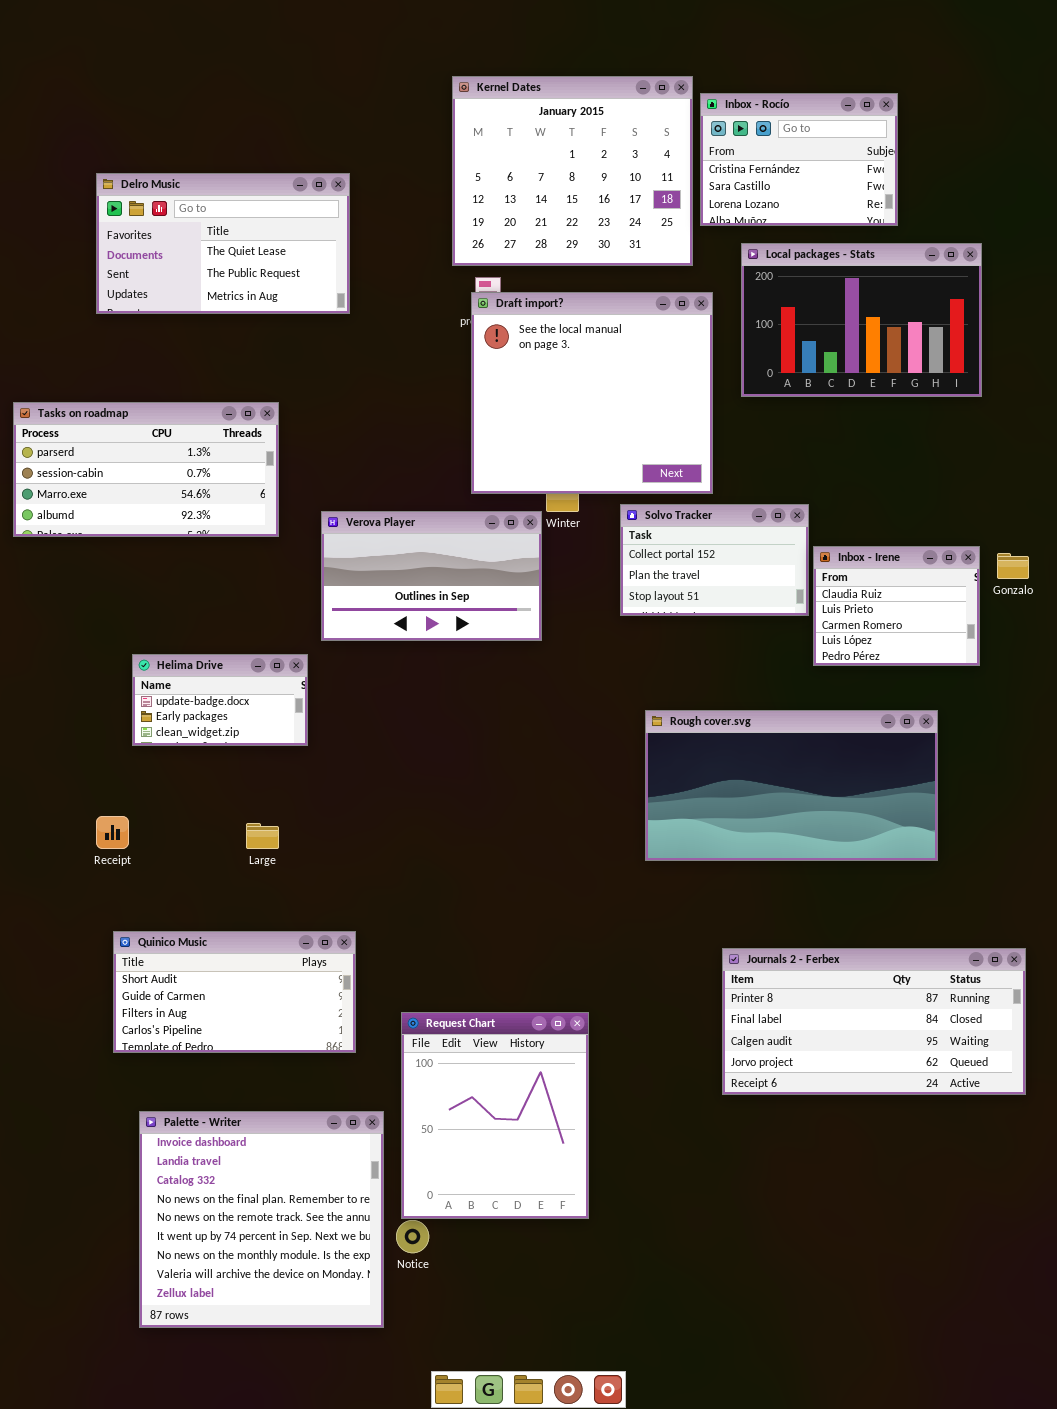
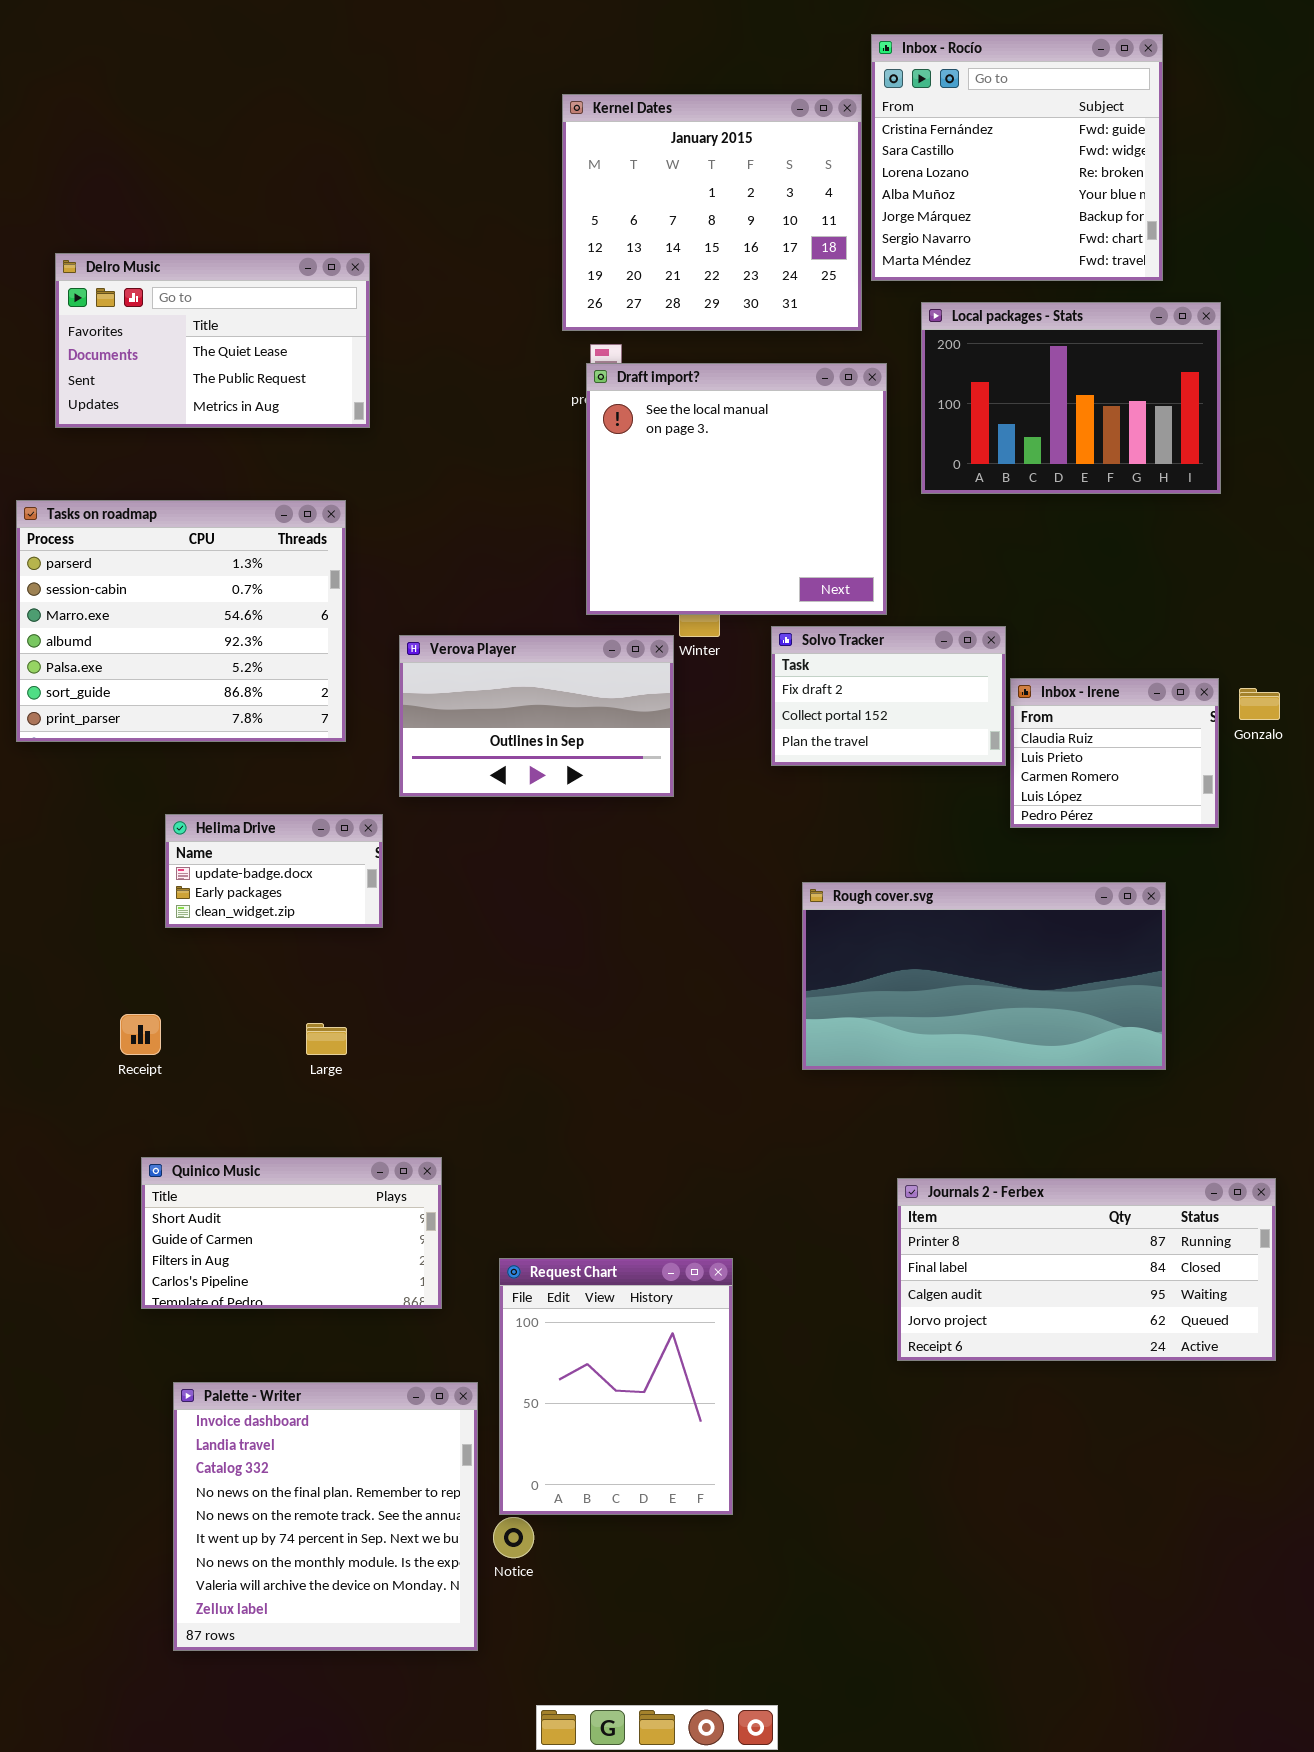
Inbox - Rocío: [700,93,898,226] -> [871,34,1163,281], resized
Delro Music: [96,173,350,314] -> [55,253,370,428], moved
Tasks on roadmap: [13,402,279,537] -> [16,500,346,742], resized
Solvo Tracker: [620,504,809,616] -> [771,626,1006,766], scrolled up 1 row

